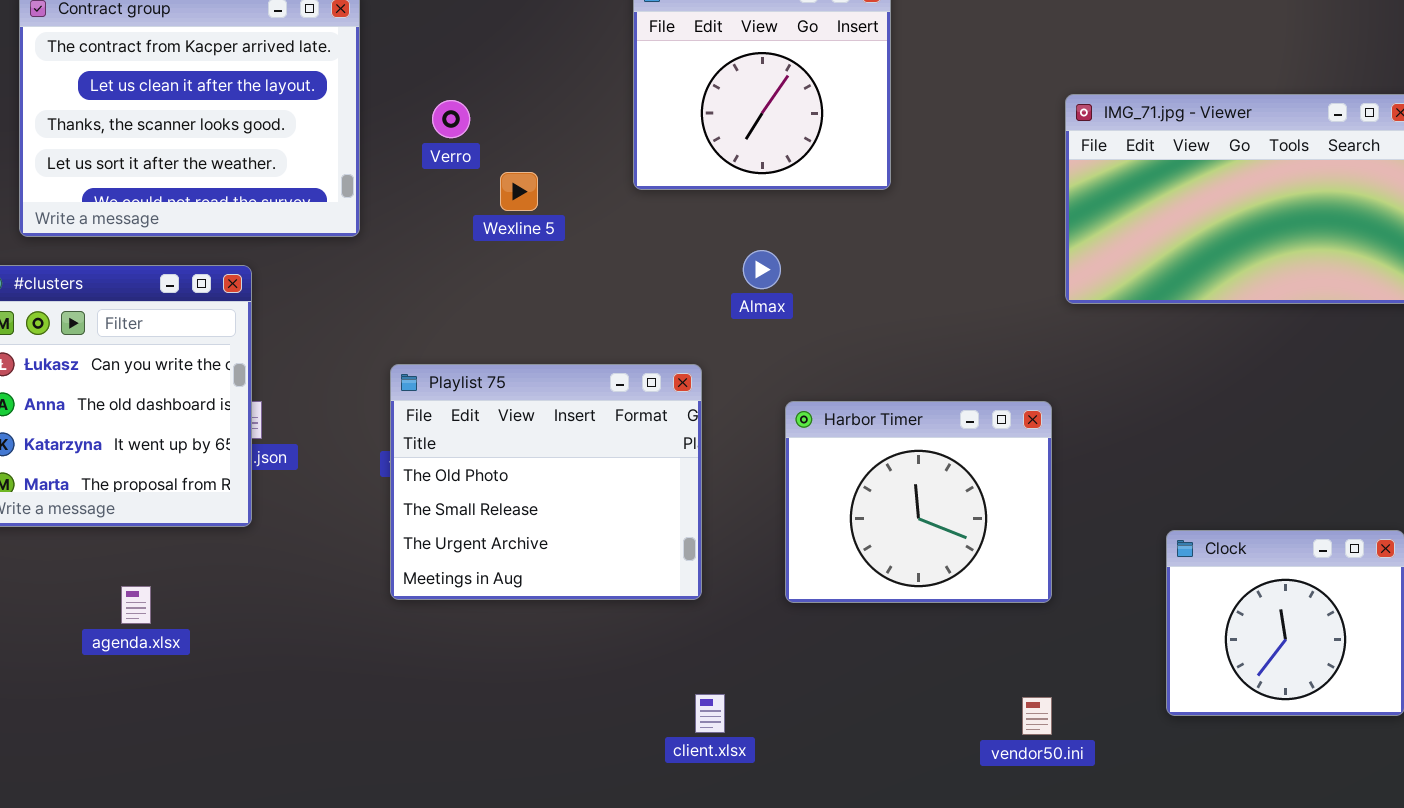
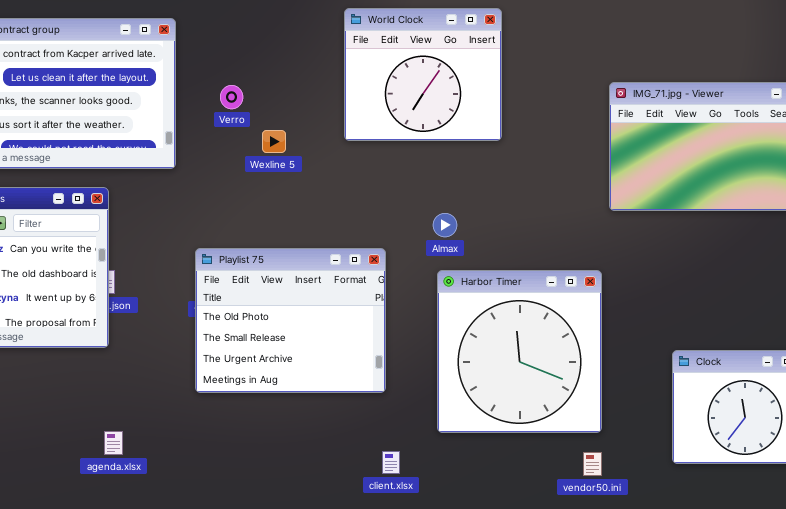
Almax: [743,250,781,289] -> [433,213,457,237], moved
Harbor Timer: [785,401,1052,603] -> [437,270,602,433], resized
agenda.xlsx: [121,586,151,624] -> [104,431,123,455], moved

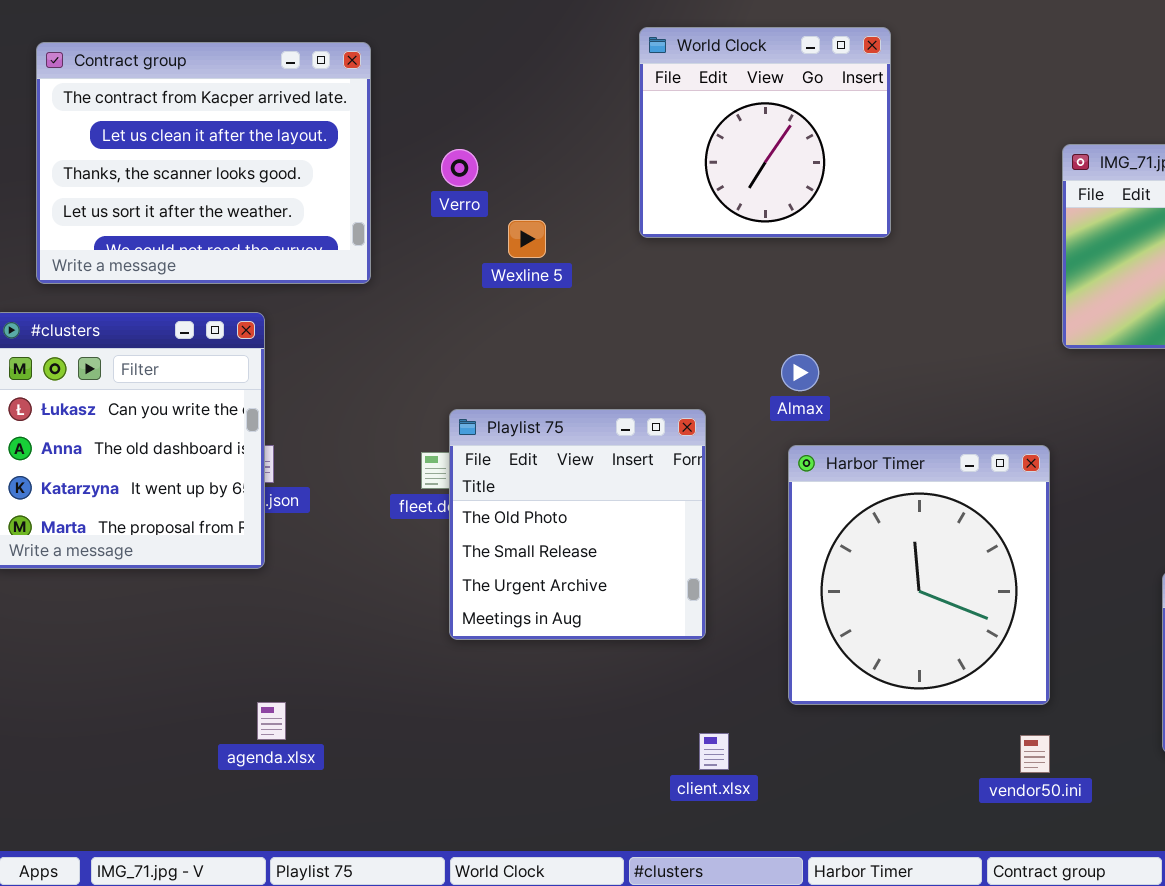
Playlist 75: [195,248,386,393] -> [449,409,706,640], resized

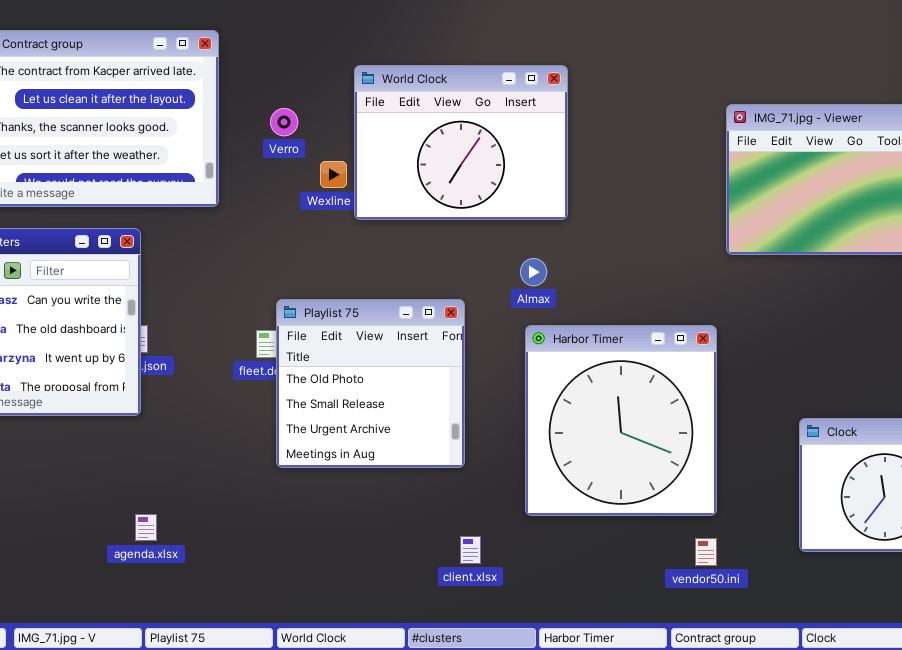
World Clock: [639,27,891,238] -> [354,65,568,220], moved, resized

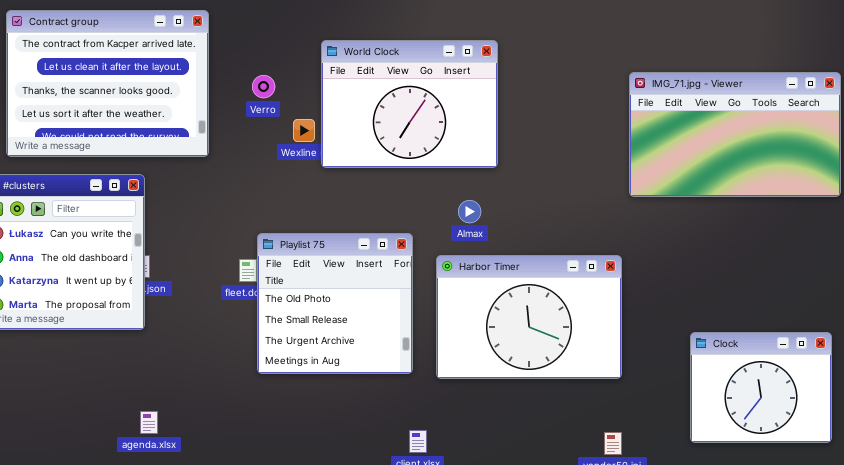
Harbor Timer: [525,325,717,516] -> [436,255,622,379], resized

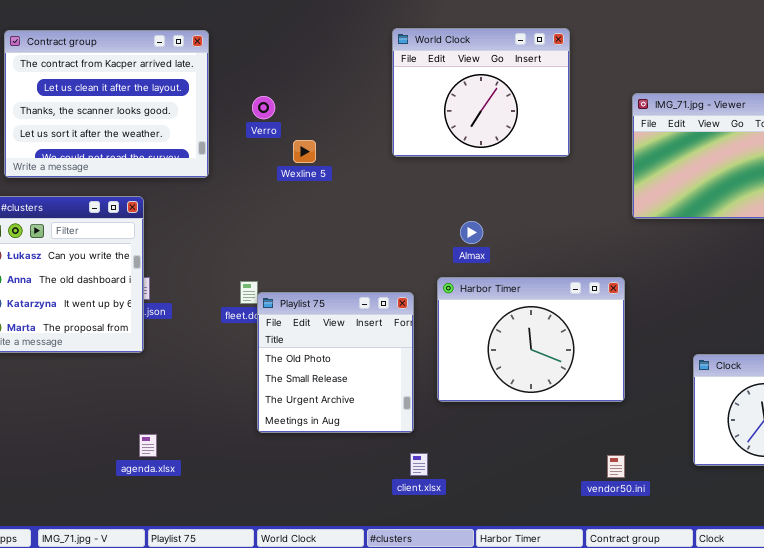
World Clock: [321,40,498,168] -> [392,28,570,157], moved
Playlist 75: [257,233,413,374] -> [257,292,414,433], moved

